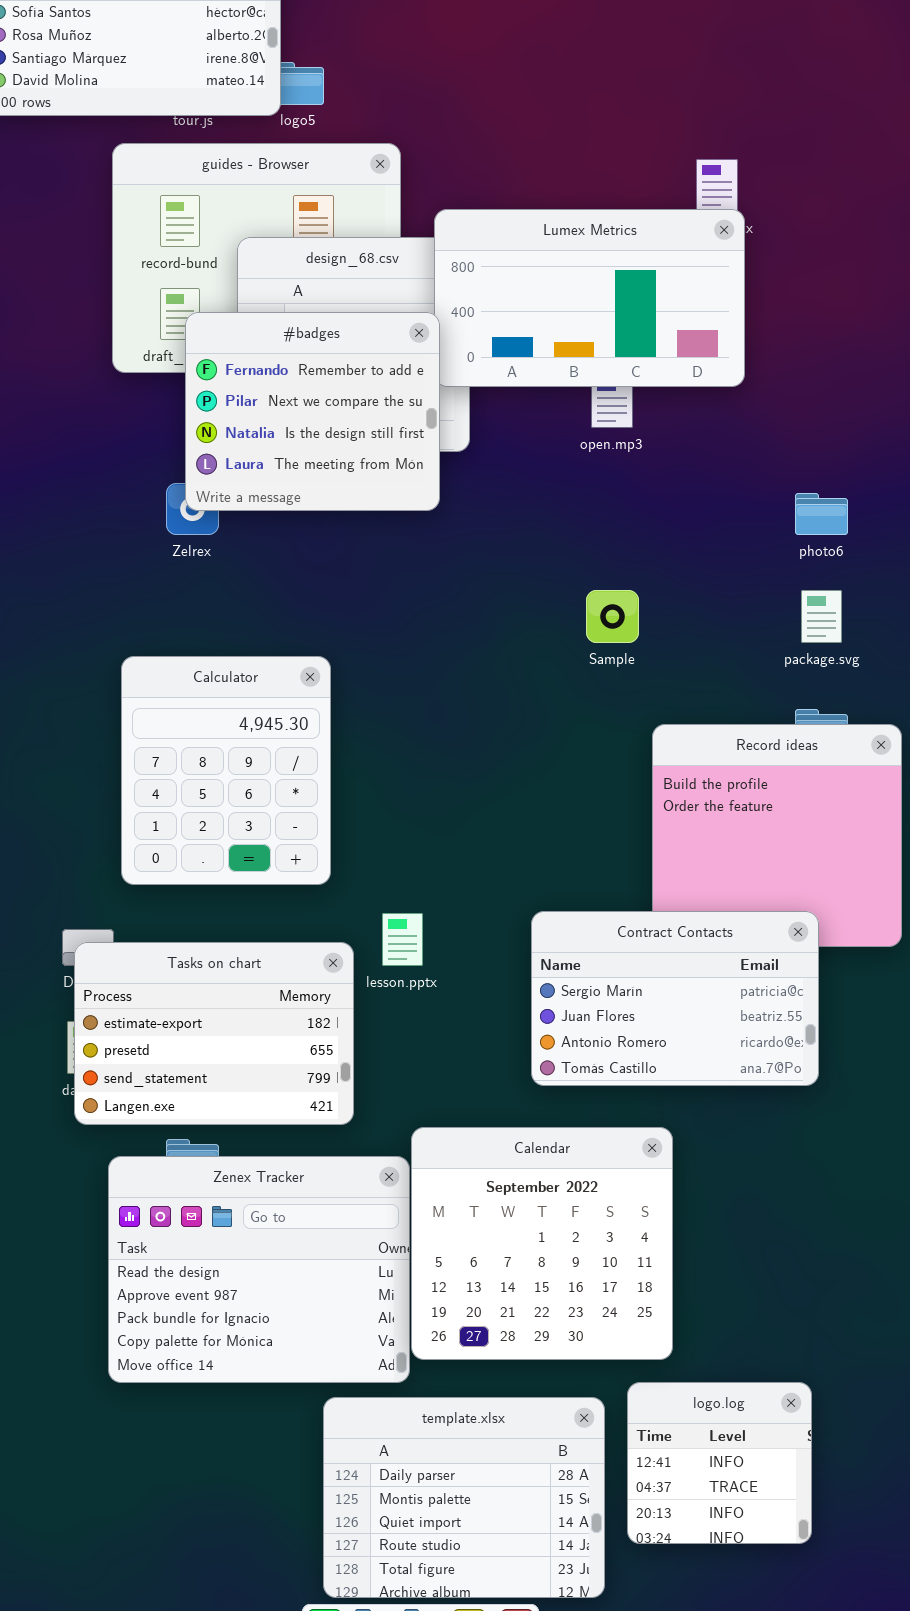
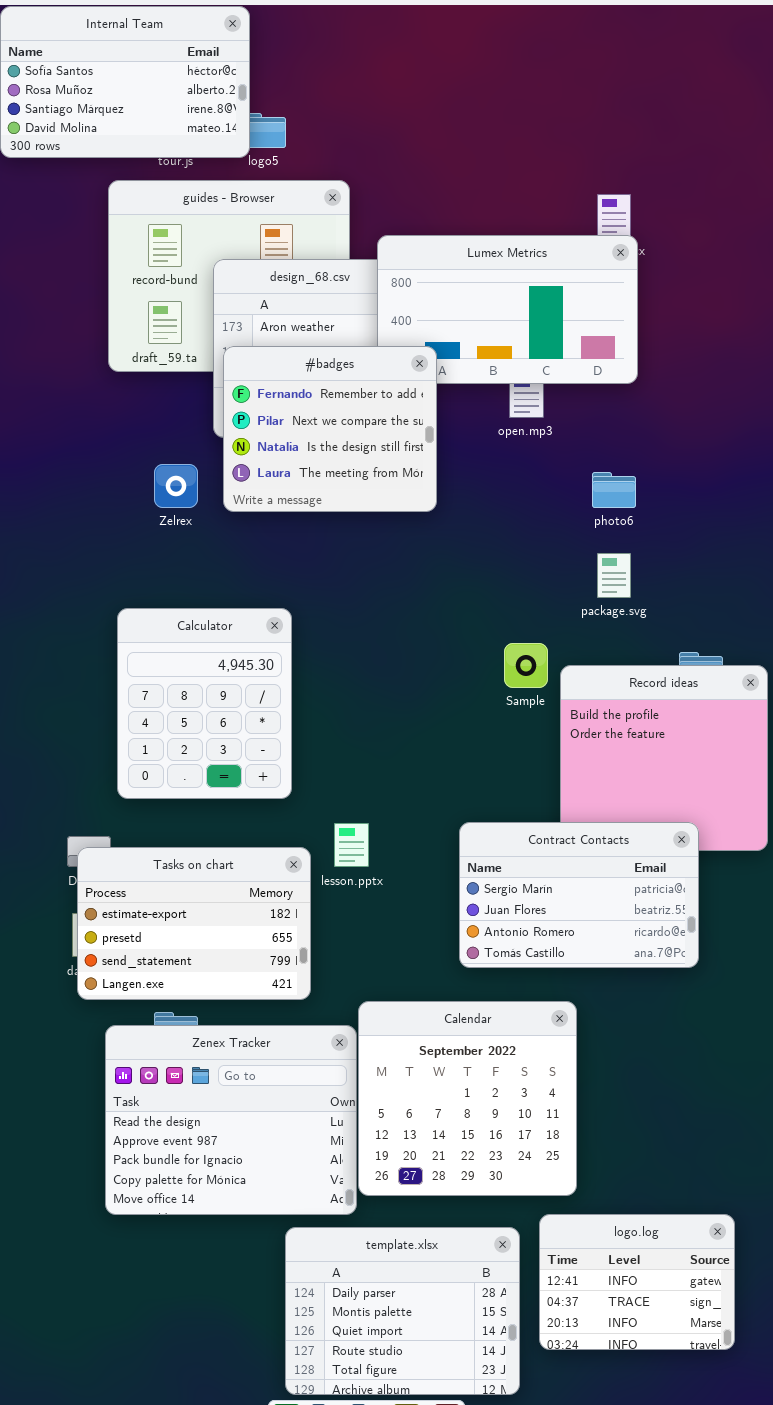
#badges: [185,312,440,511] -> [223,346,437,512], moved
photo6: [795,493,848,535] -> [592,472,636,508], moved
Sample: [586,590,639,643] -> [504,643,548,688], moved
package.svg: [801,590,842,643] -> [597,553,631,598], moved
logo.log: [627,1382,812,1544] -> [539,1214,735,1350], resized

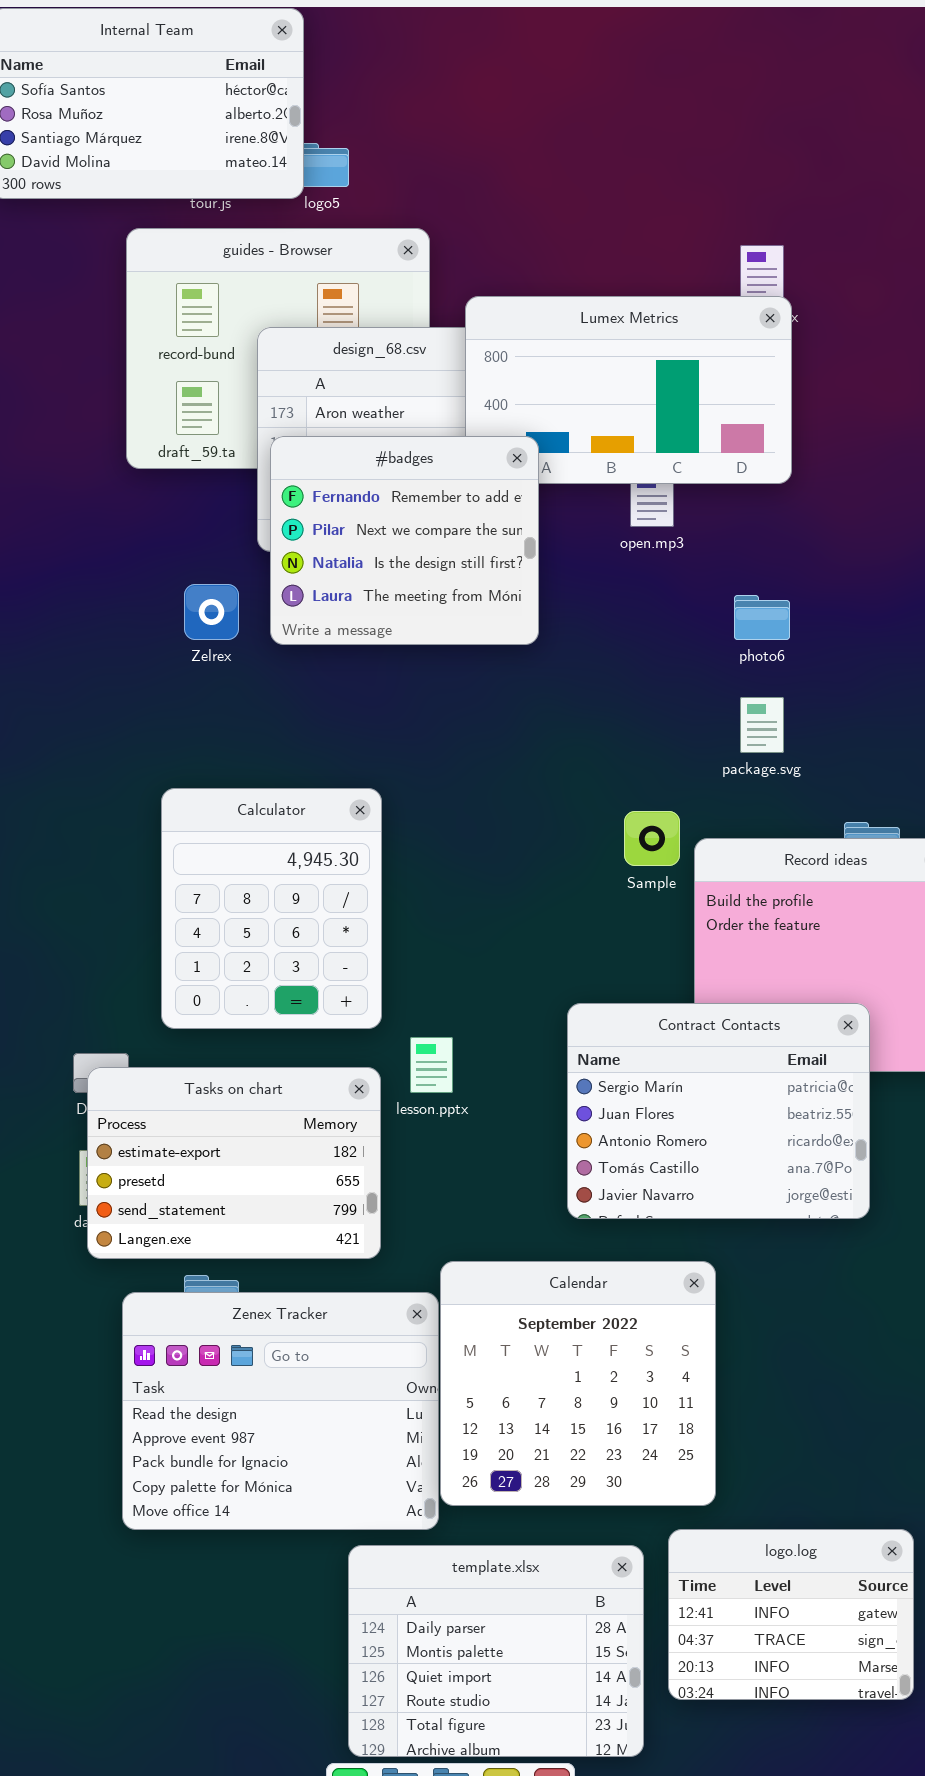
Calculator: [117,608,292,799] -> [161,788,382,1029], moved
Contract Contacts: [459,822,699,968] -> [567,1003,870,1219], resized

